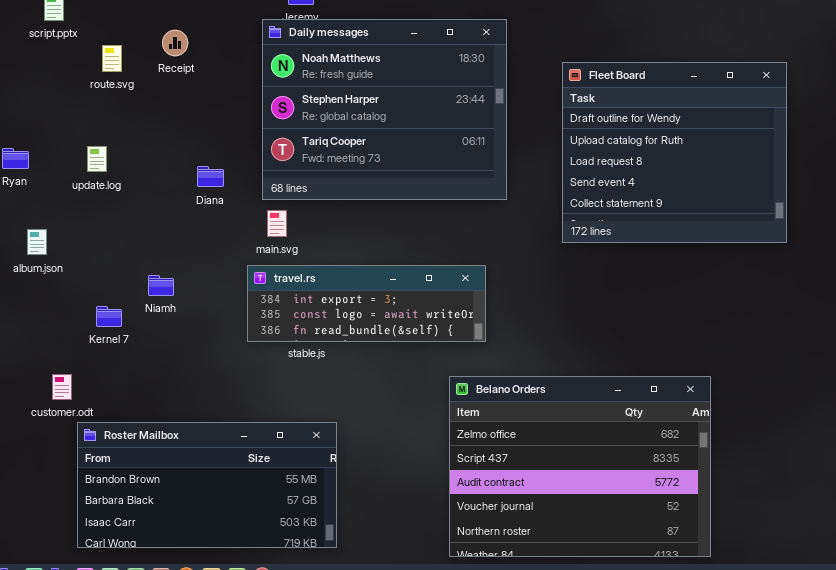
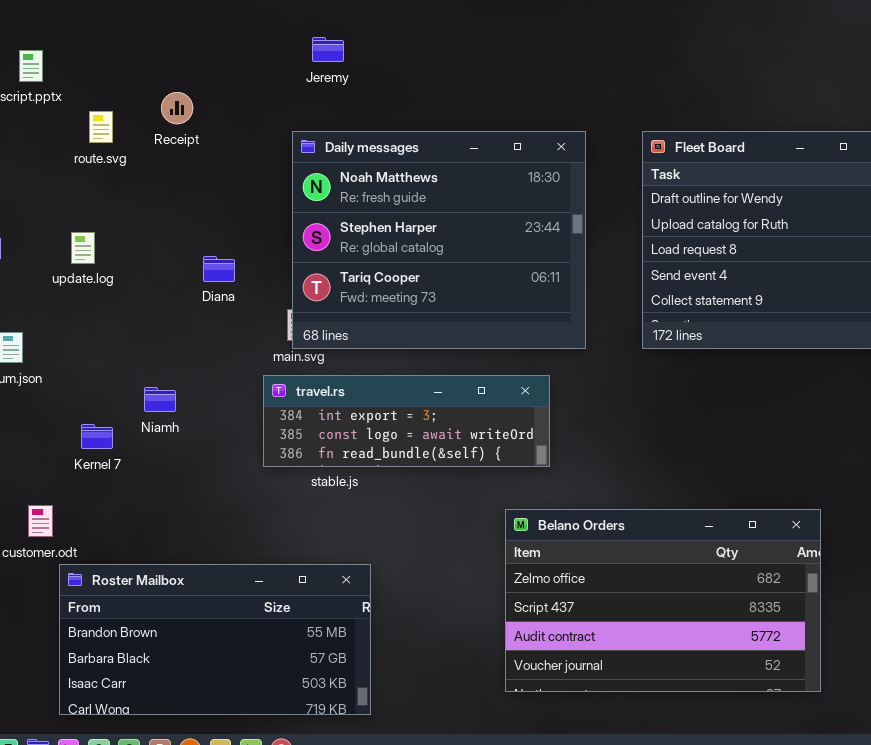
Daily messages: [262,19,507,200] -> [292,131,586,349], moved
Belano Orders: [449,376,711,557] -> [505,509,821,692], resized

